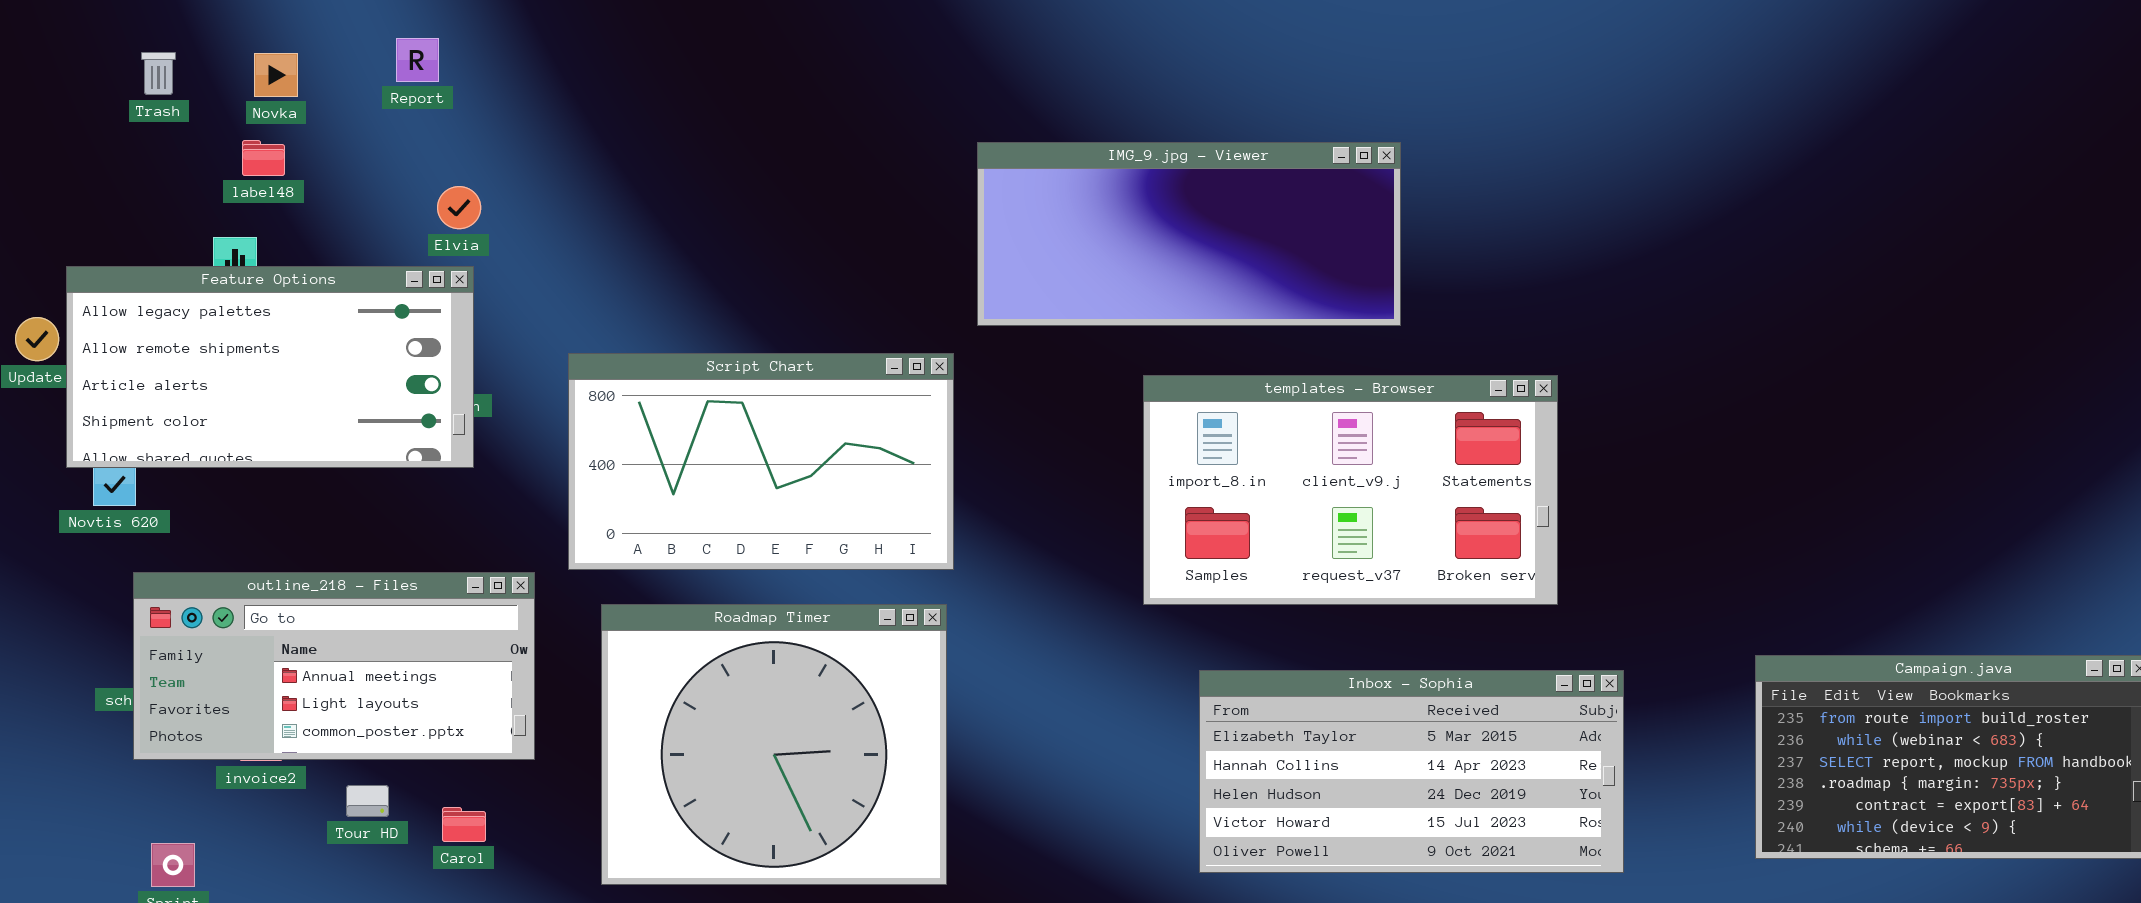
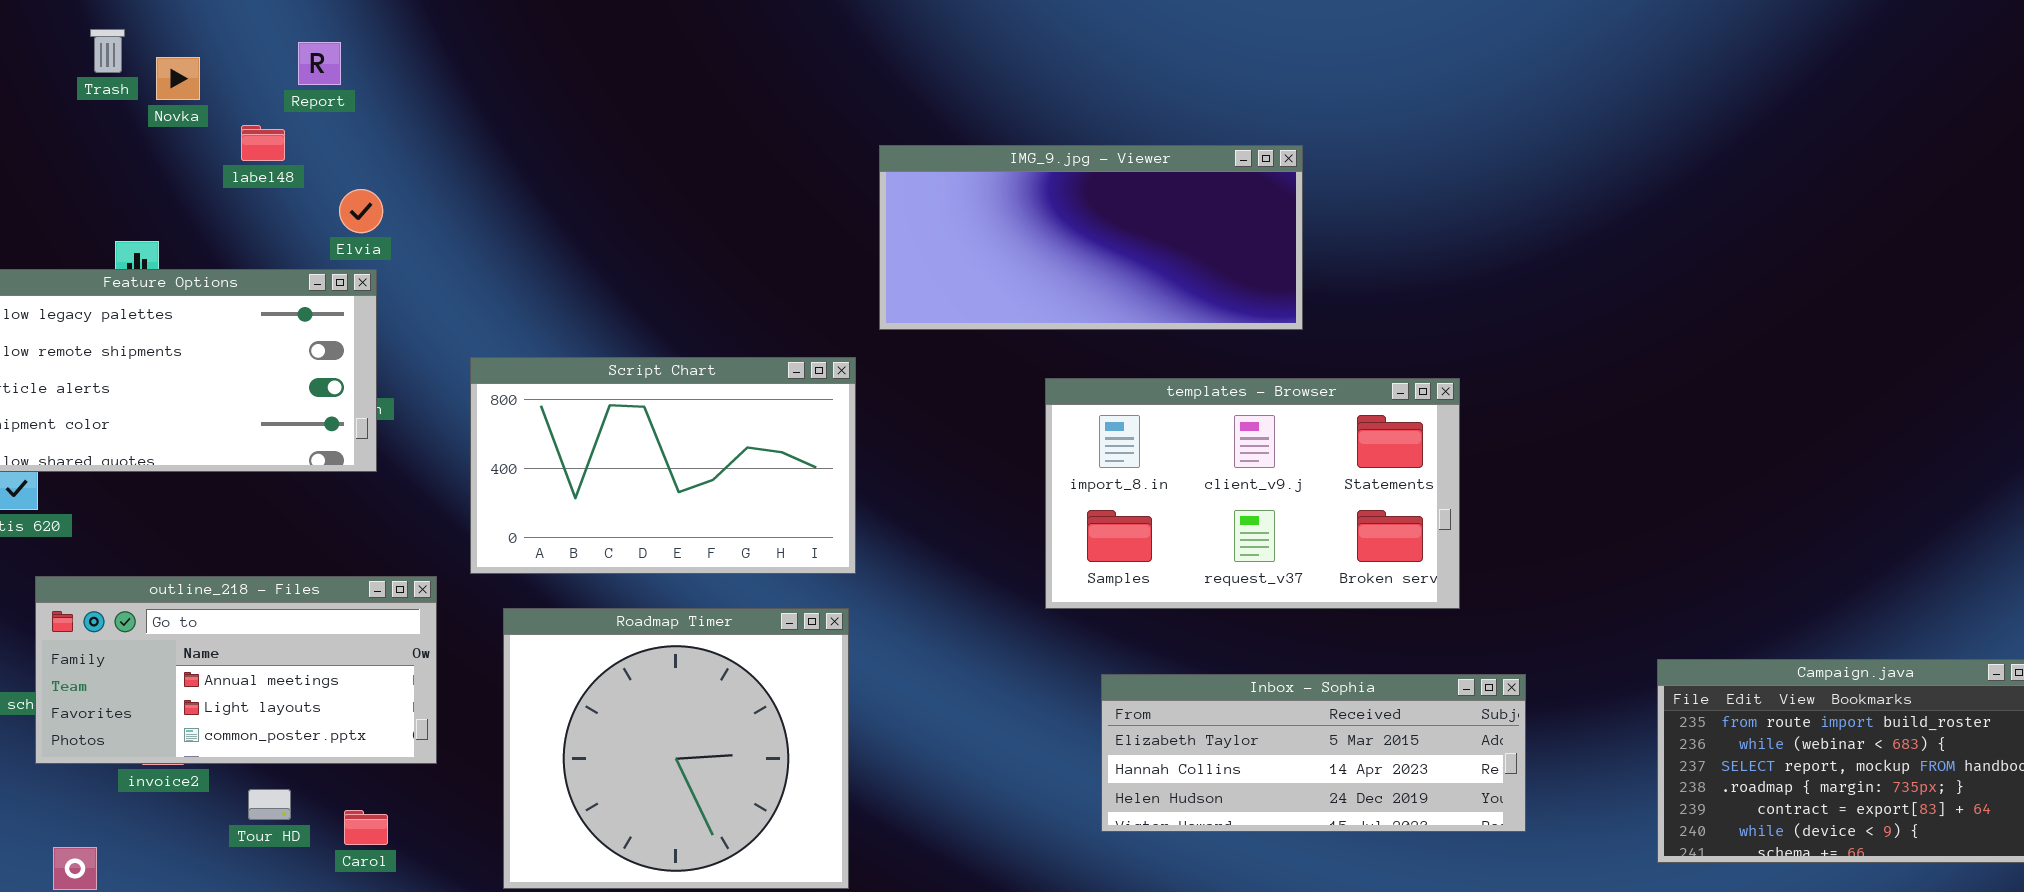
Trash: [141,52,176,95] -> [90,29,125,73], moved
label48: [242,140,285,176] -> [241,125,285,161], moved
Inbox - Sophia: [1199,670,1624,873] -> [1101,674,1526,832], resized

